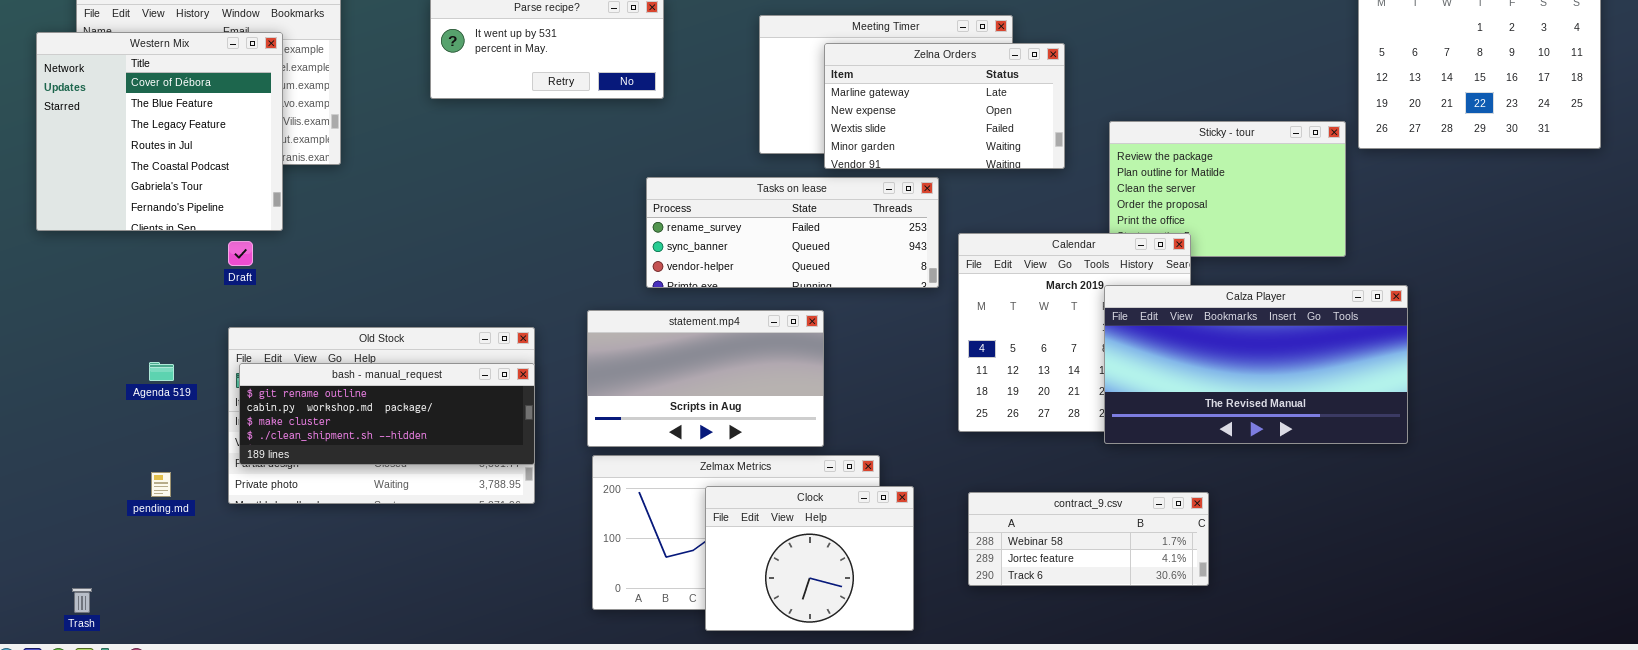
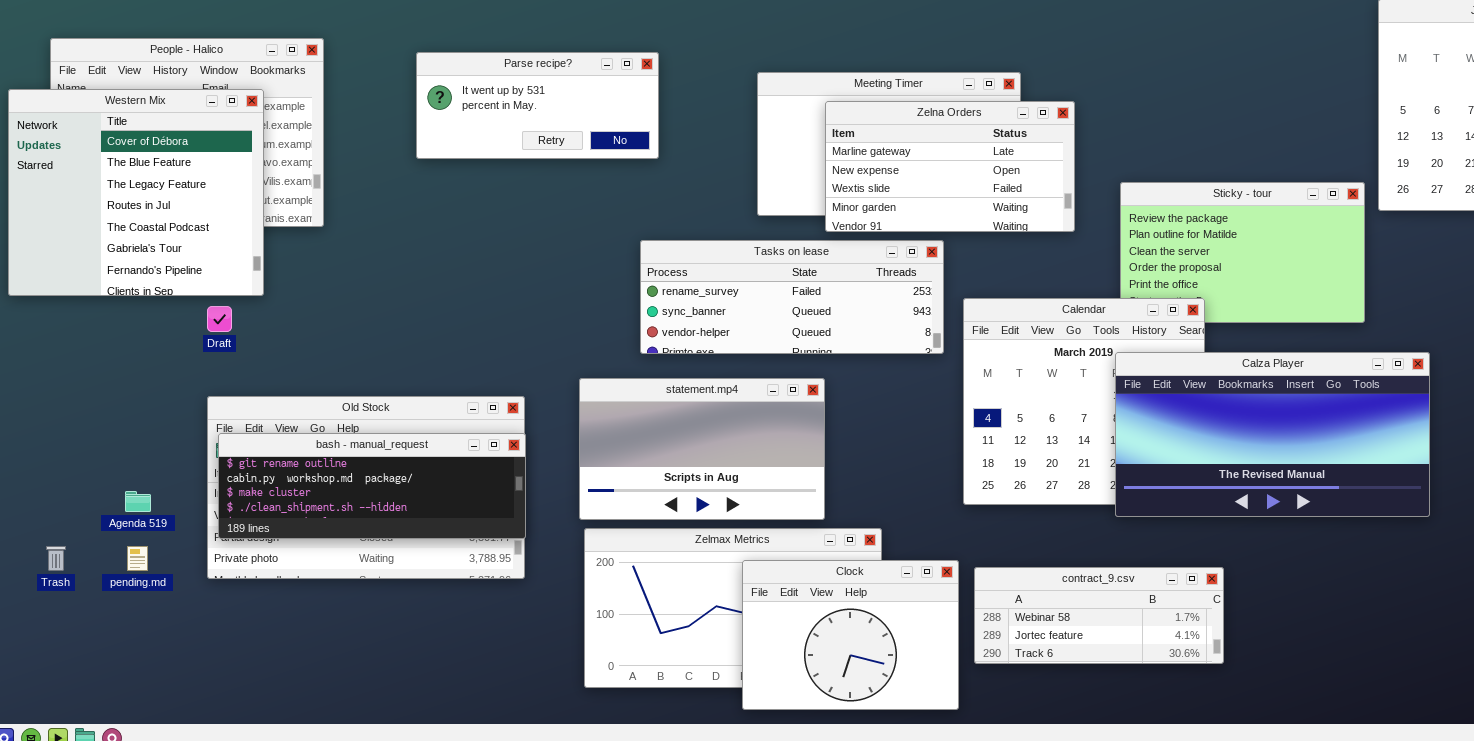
Agenda 519: [149,362,174,381] -> [125,491,151,512], moved
Clock: [705,486,914,631] -> [742,560,959,710], moved
Trash: [72,588,92,613] -> [46,546,66,571], moved

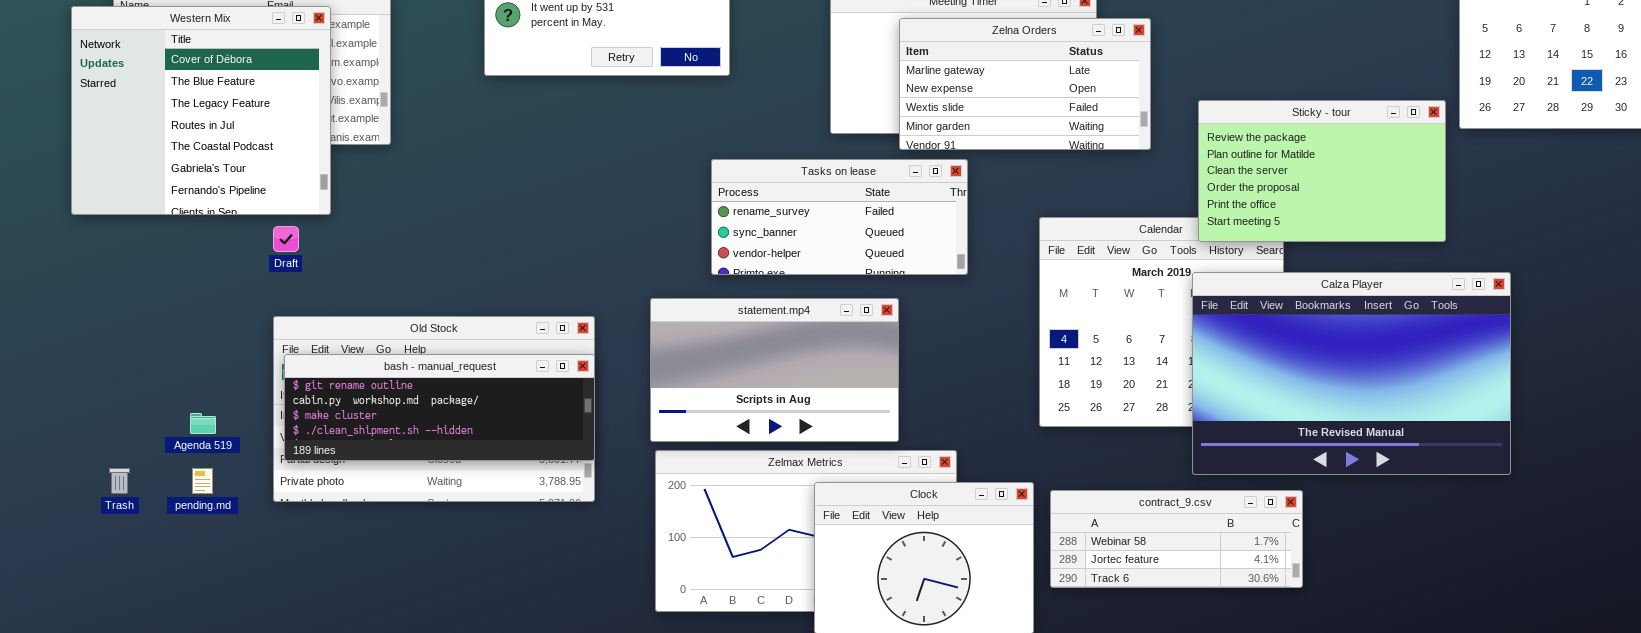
Sticky - tour: [1120,182,1365,323] -> [1198,100,1446,242], raised
Tasks on lease: [640,240,944,354] -> [711,159,968,275], resized
Calza Player: [1115,352,1430,517] -> [1192,272,1511,475], resized

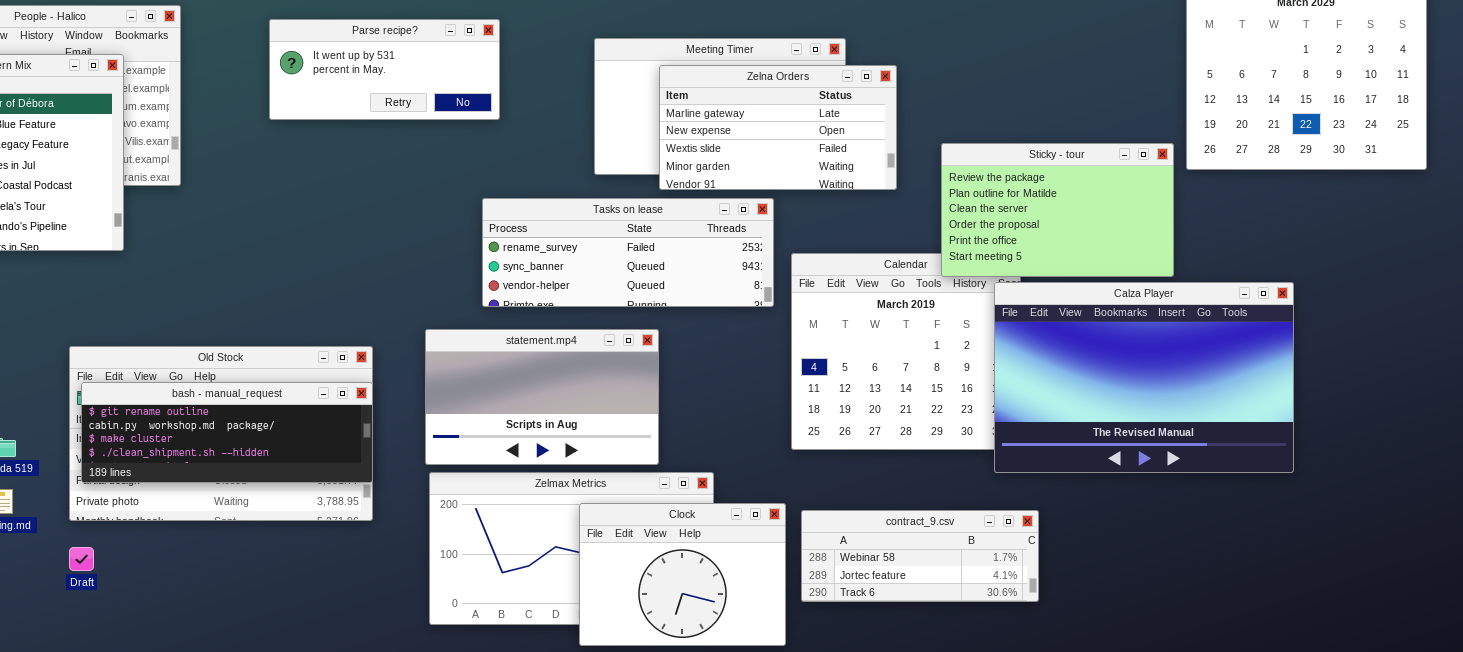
Tasks on lease: [711,159,968,275] -> [482,198,774,307], resized
Draft: [273,226,299,252] -> [69,547,94,571], moved
Calza Player: [1192,272,1511,475] -> [994,282,1294,473], moved

